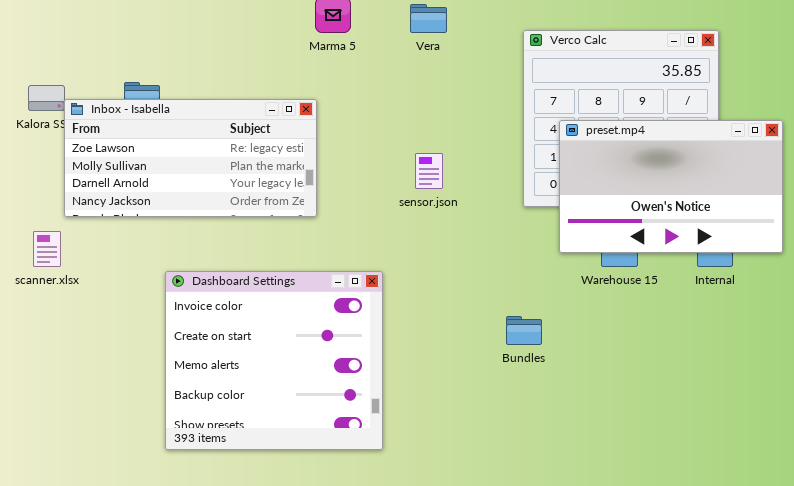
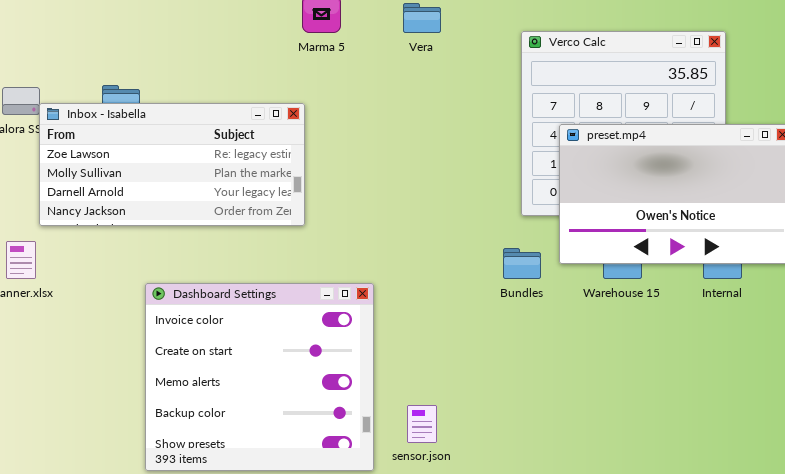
sensor.json: [415,153,443,189] -> [407,405,437,443], moved
Bundles: [506,316,542,345] -> [503,248,541,279], moved

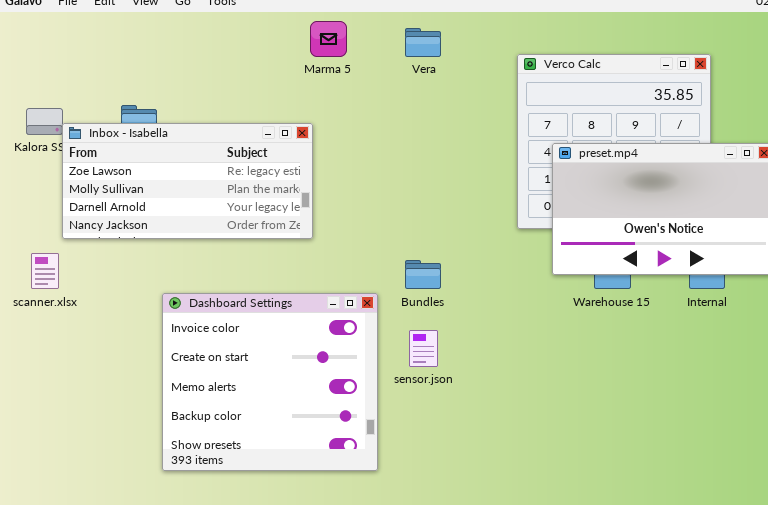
Bundles: [503,248,541,279] -> [405,260,441,289], moved
sensor.json: [407,405,437,443] -> [409,330,438,367], moved

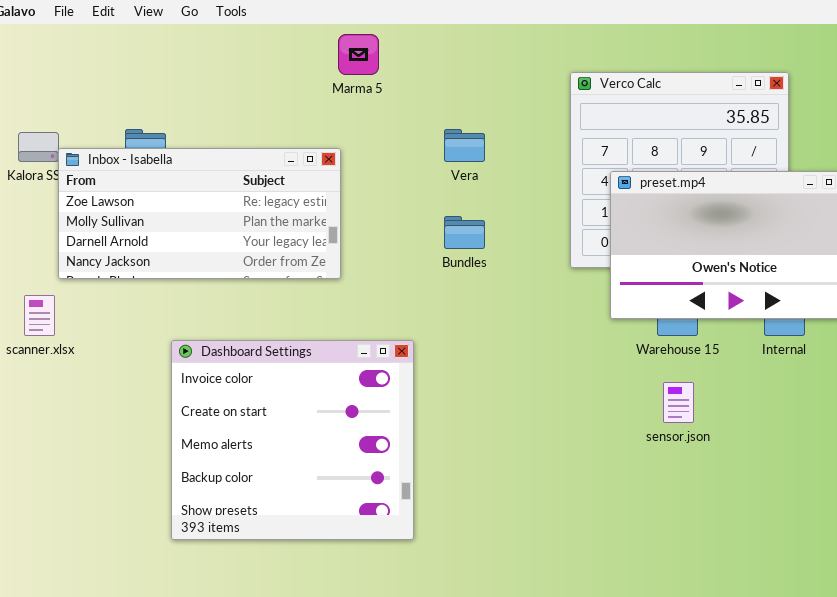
Vera: [405,28,441,57] -> [444,129,485,162], moved
Bundles: [405,260,441,289] -> [444,216,485,249], moved
sensor.json: [409,330,438,367] -> [663,382,694,423], moved

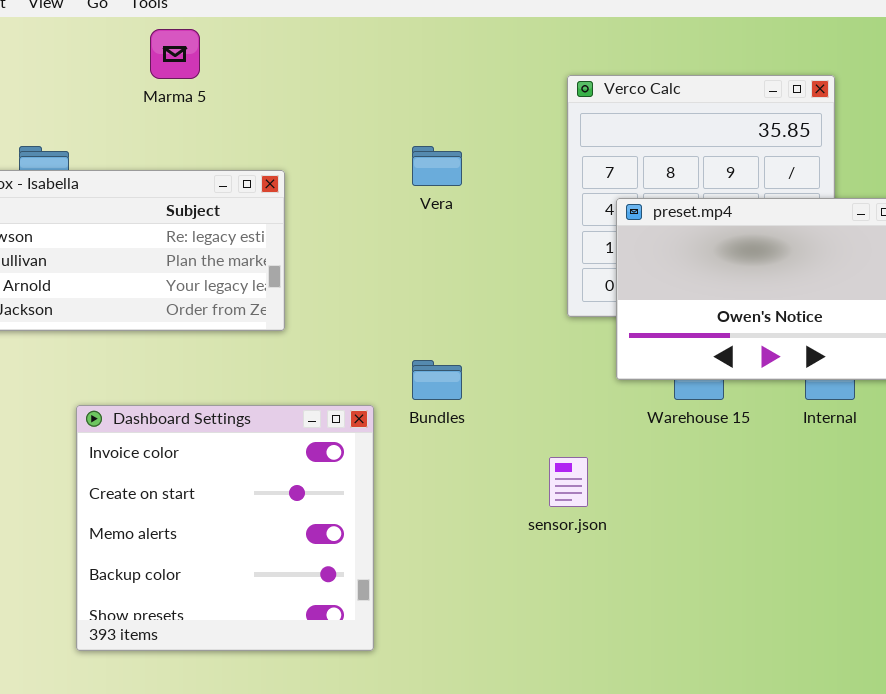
Marma 5: [338,34,379,75] -> [150,29,200,79], moved
Bundles: [444,216,485,249] -> [412,360,462,400], moved
sensor.json: [663,382,694,423] -> [549,457,588,507], moved

